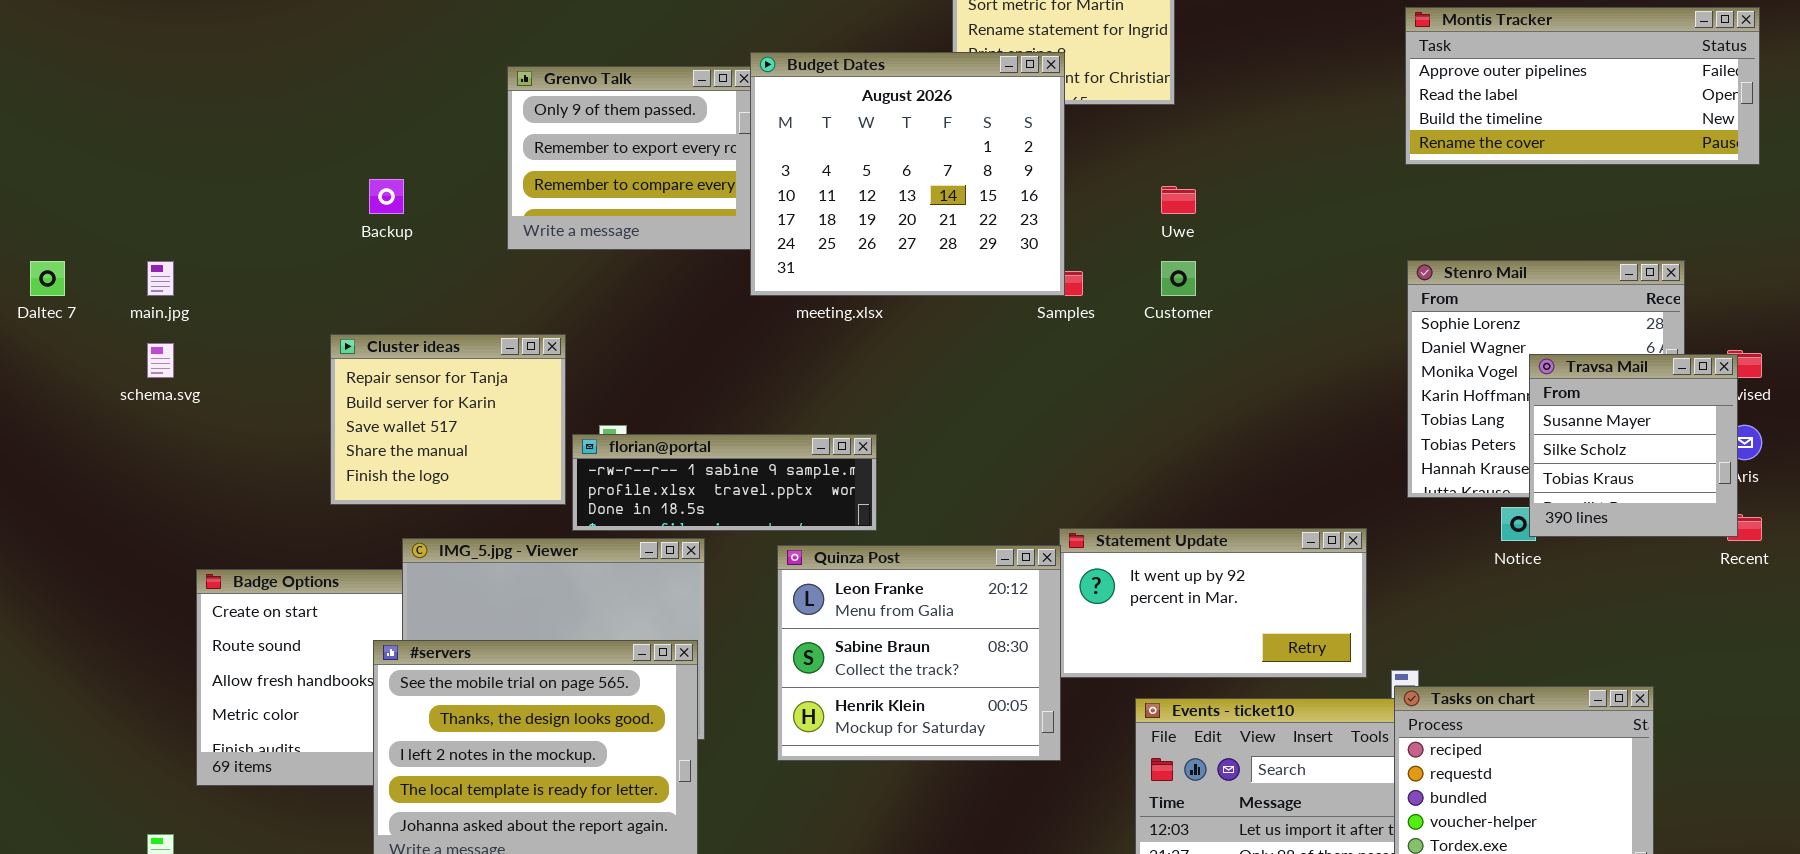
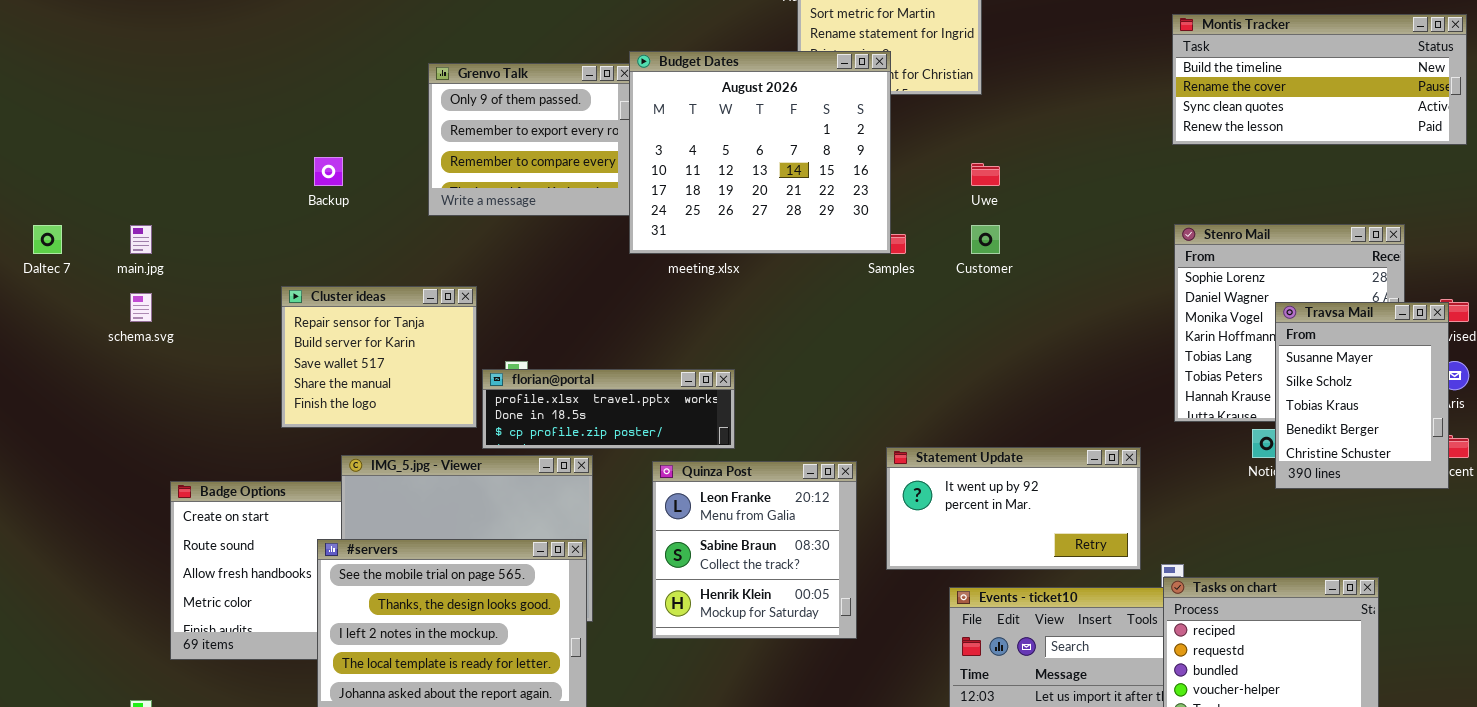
Montis Tracker: [1405,7,1760,165] -> [1172,14,1467,145], scrolled down 2 rows
Travsa Mail: [1529,354,1738,537] -> [1275,302,1449,489], resized
florian@portal: [572,434,877,531] -> [482,369,735,449], scrolled down 1 row
Quinza Post: [777,545,1061,761] -> [652,461,857,639], resized

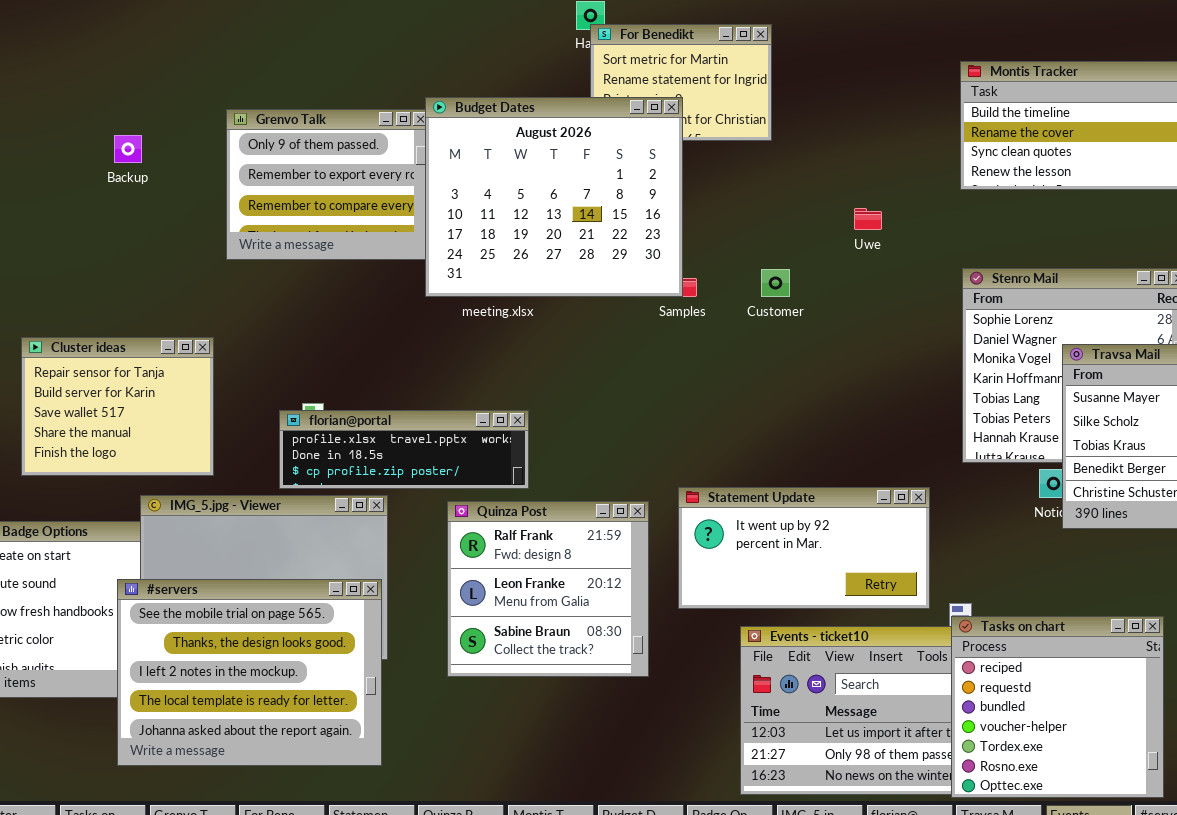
Backup: [314,157,343,186] -> [114,135,142,163], moved
Uwe: [971,163,1000,186] -> [854,208,882,230], moved
Cluster ideas: [281,286,477,428] -> [21,337,214,476], moved
Quinza Post: [652,461,857,639] -> [447,501,649,677], scrolled up 1 row

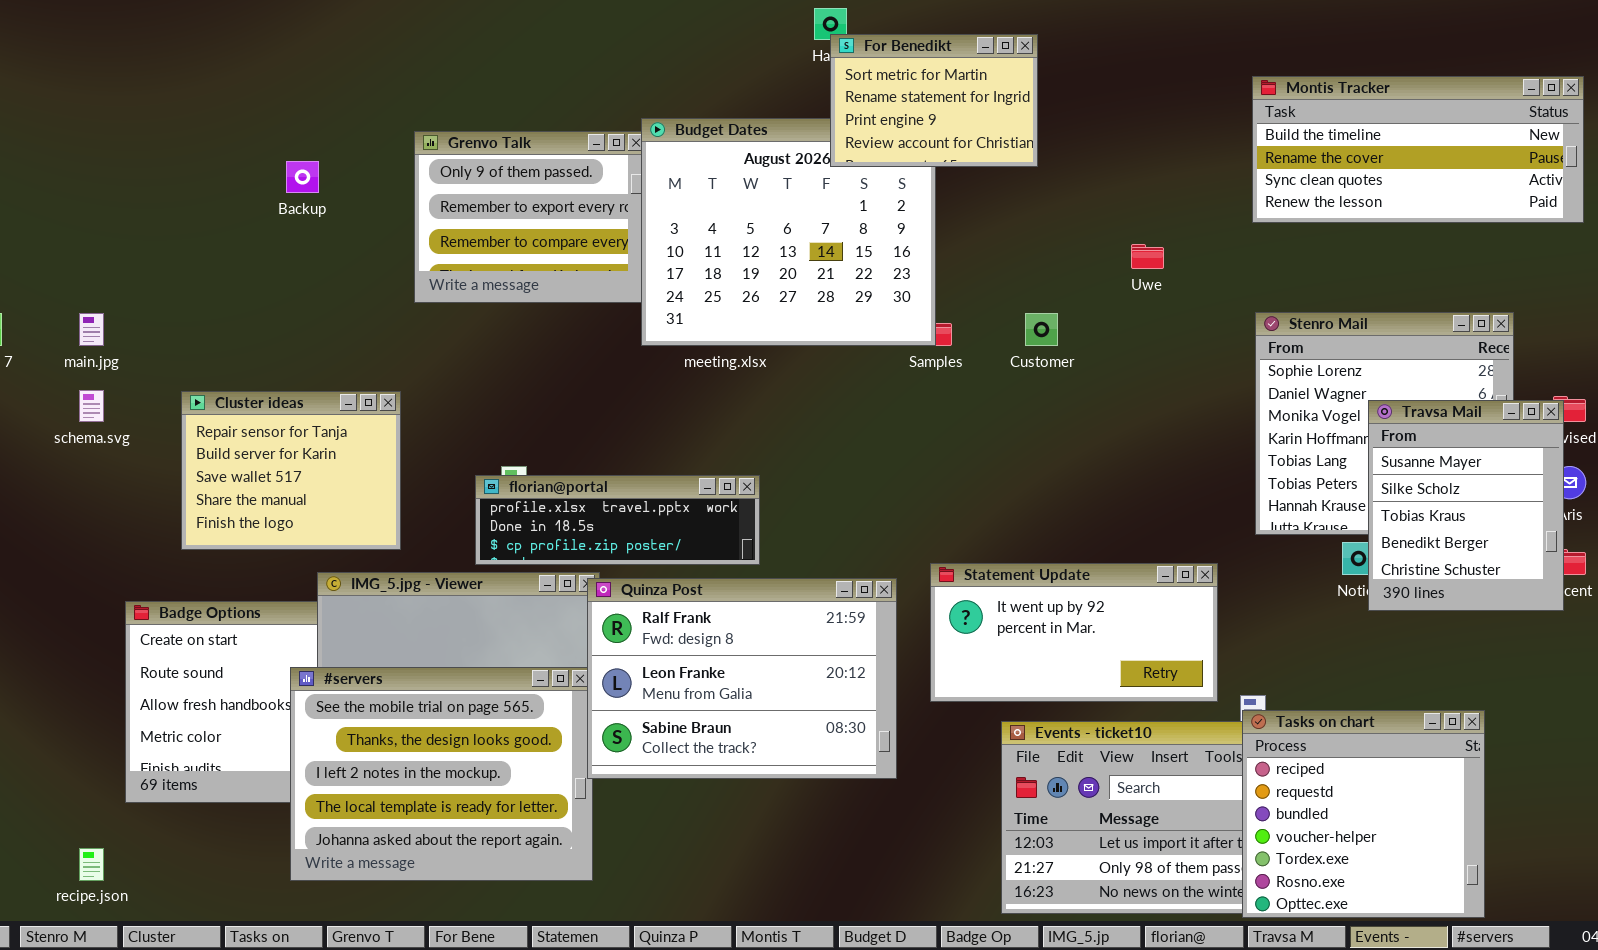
For Benedikt: [590,24,772,141] -> [830,34,1038,167], raised
Quinza Post: [447,501,649,677] -> [587,578,897,779], resized

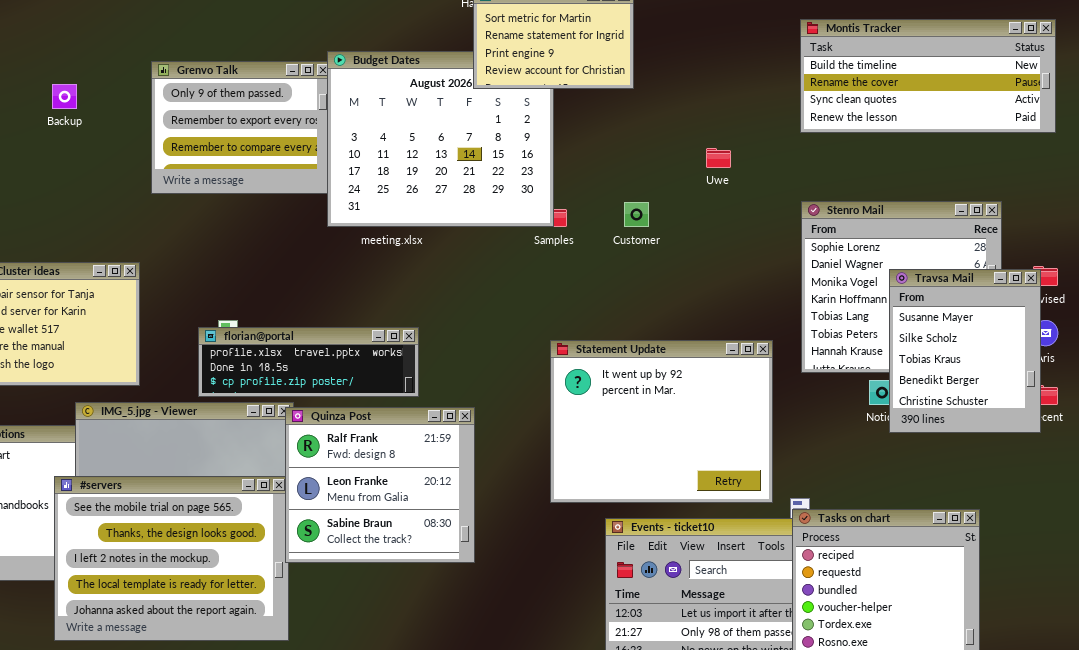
Statement Update: [930,563,1218,702] -> [550,340,773,503], resized
Quinza Post: [587,578,897,779] -> [285,407,475,563], resized

